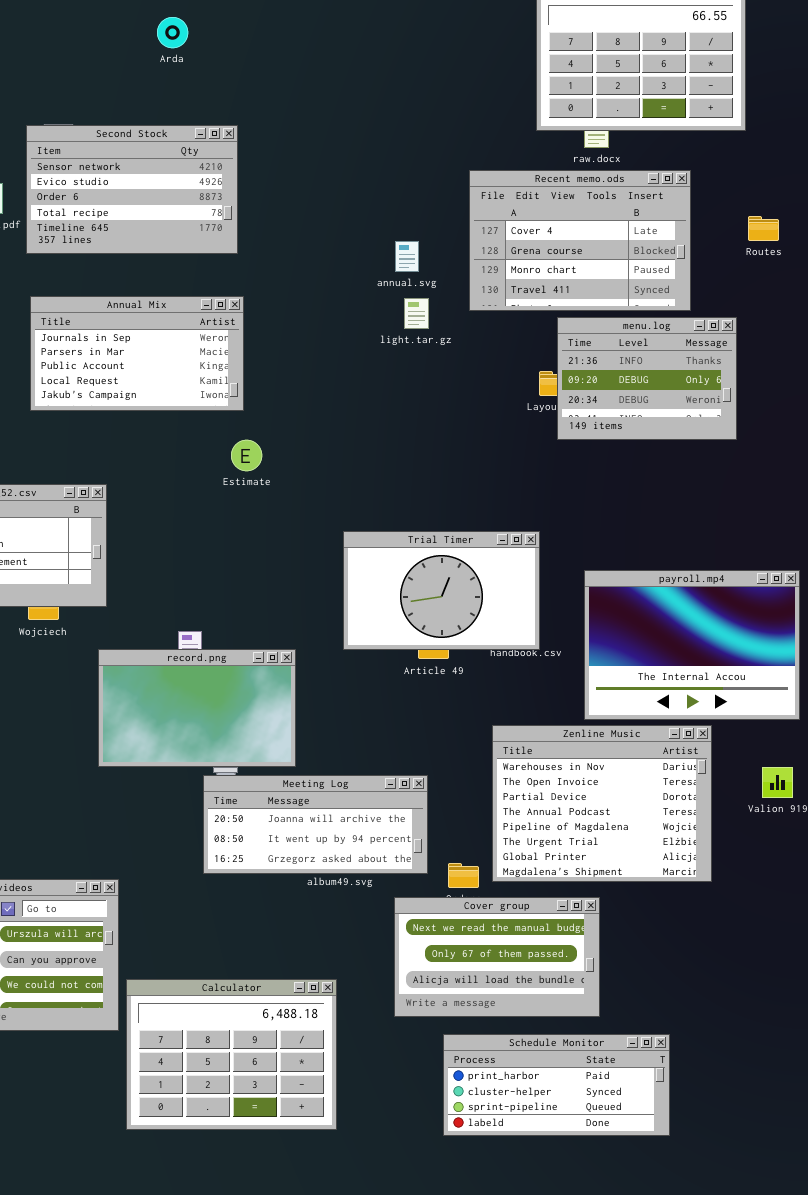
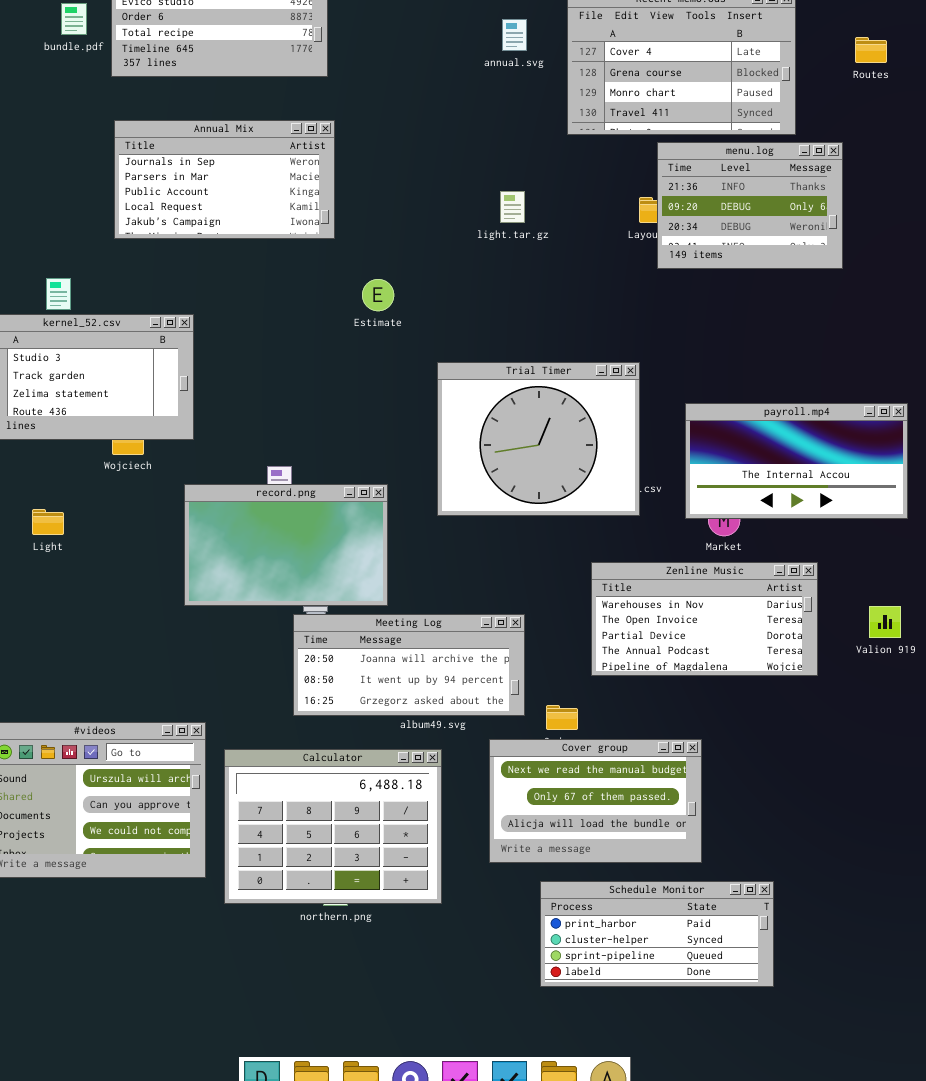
annual.svg: [395,241,419,272] -> [502,19,527,51], moved
light.tar.gz: [404,298,429,329] -> [500,191,525,223], moved
Estimate: [231,440,262,471] -> [362,279,394,311], moved
Trial Timer: [343,531,540,650] -> [437,362,640,516], resized
payroll.mp4: [584,570,800,720] -> [685,403,908,519], resized
Zenline Music: [492,725,712,882] -> [591,562,818,676], resized
Calculator: [126,979,337,1130] -> [224,749,442,904], moved

